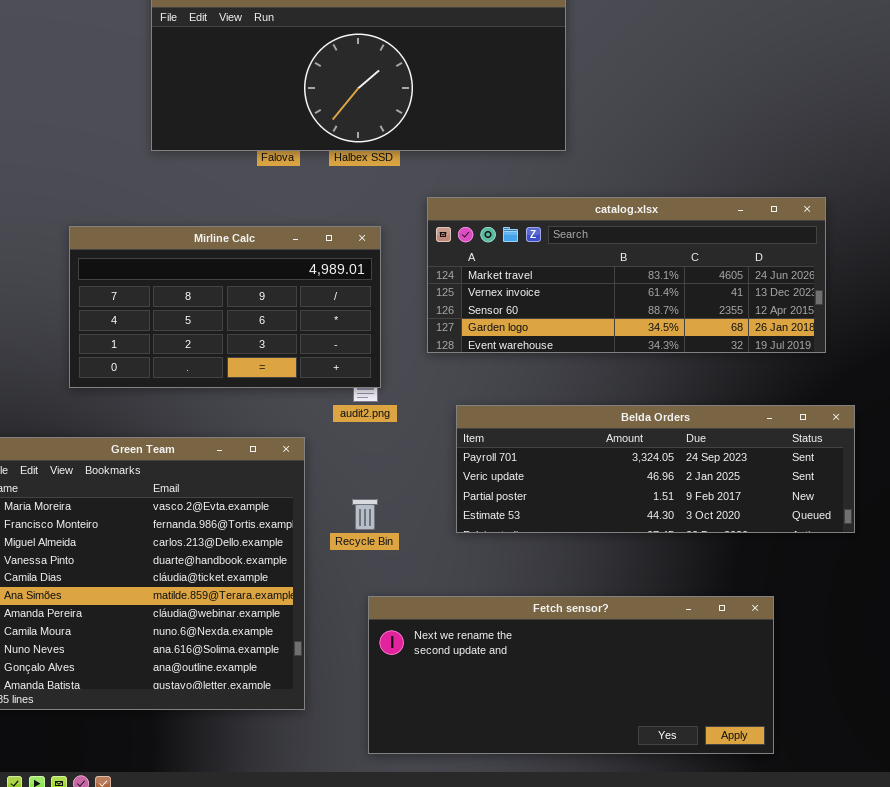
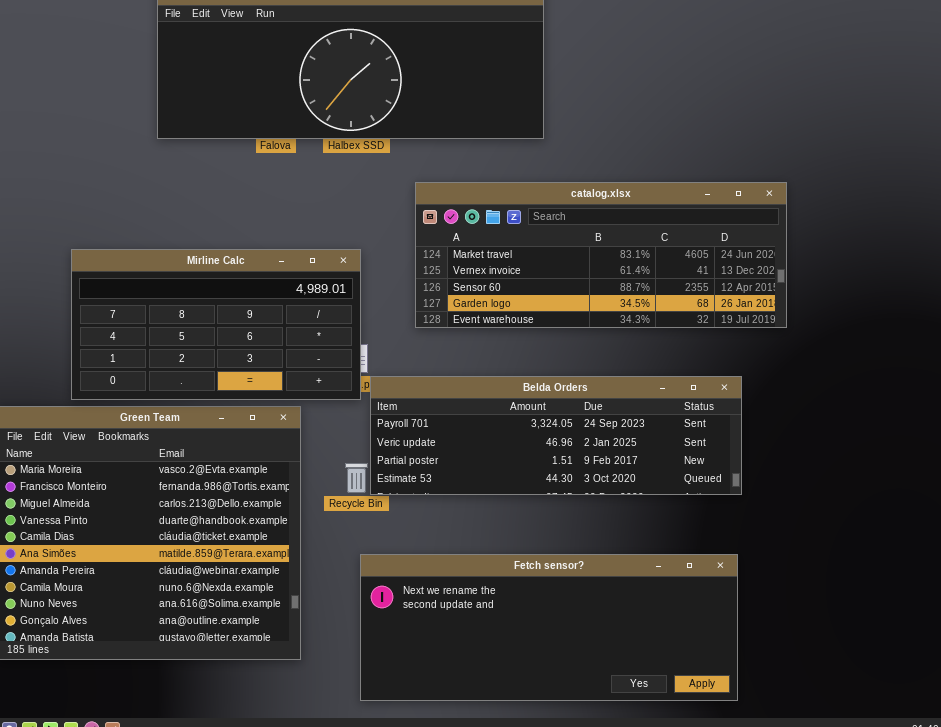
Mirline Calc: [69,226,381,388] -> [71,249,361,400], moved
Belda Orders: [456,405,855,533] -> [370,376,742,495], moved

